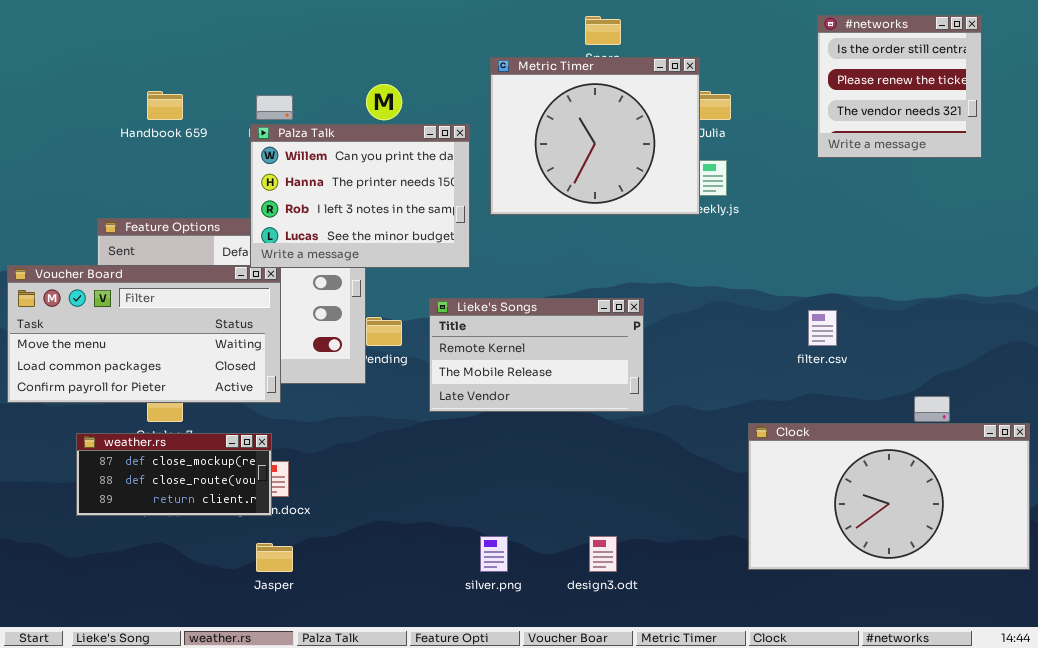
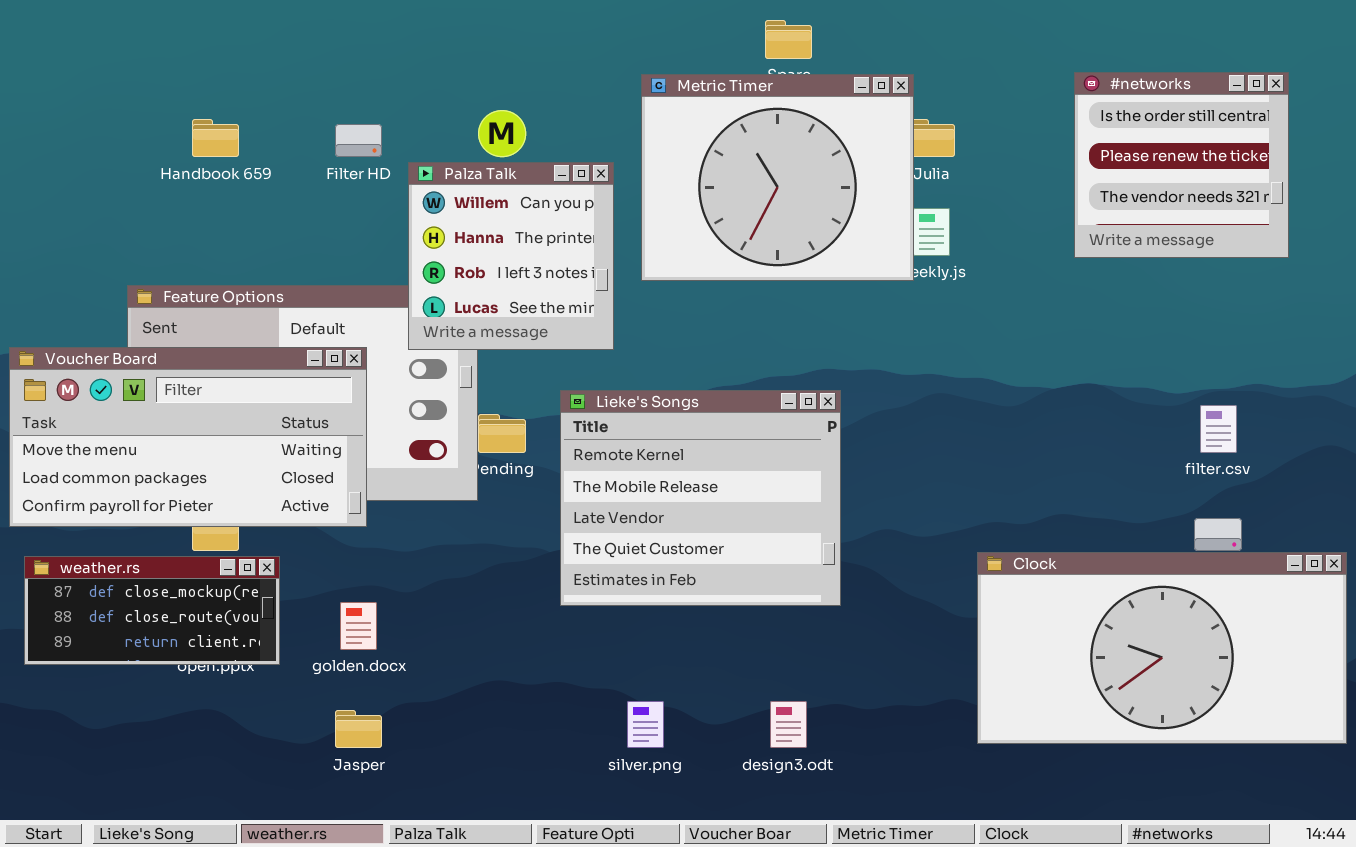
#networks: [817,15,982,158] -> [1074,72,1289,258], moved
Palza Talk: [250,124,470,268] -> [408,162,614,350], resized
Lieke's Songs: [429,298,644,412] -> [560,390,841,606], resized
filter.csv: [808,310,837,346] -> [1200,405,1237,453], moved
weather.rs: [76,433,272,516] -> [24,556,280,665], moved

